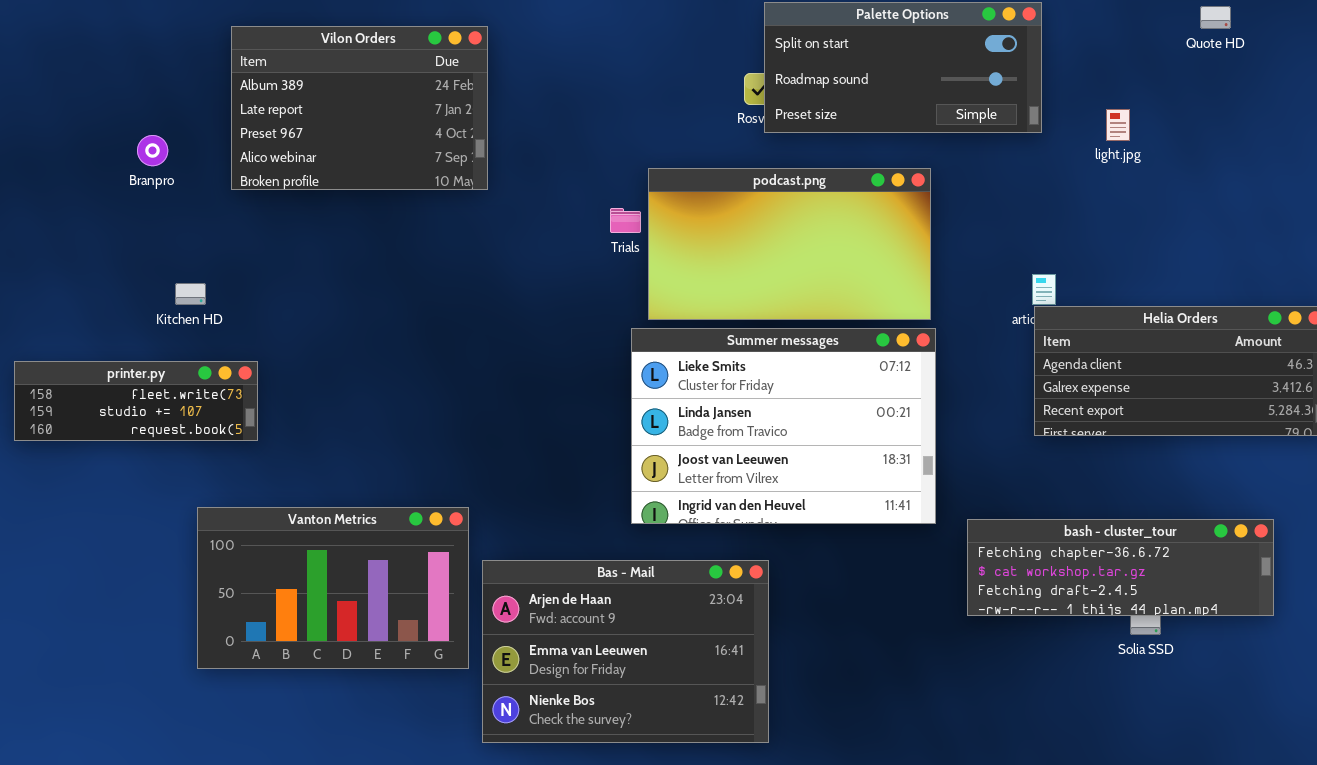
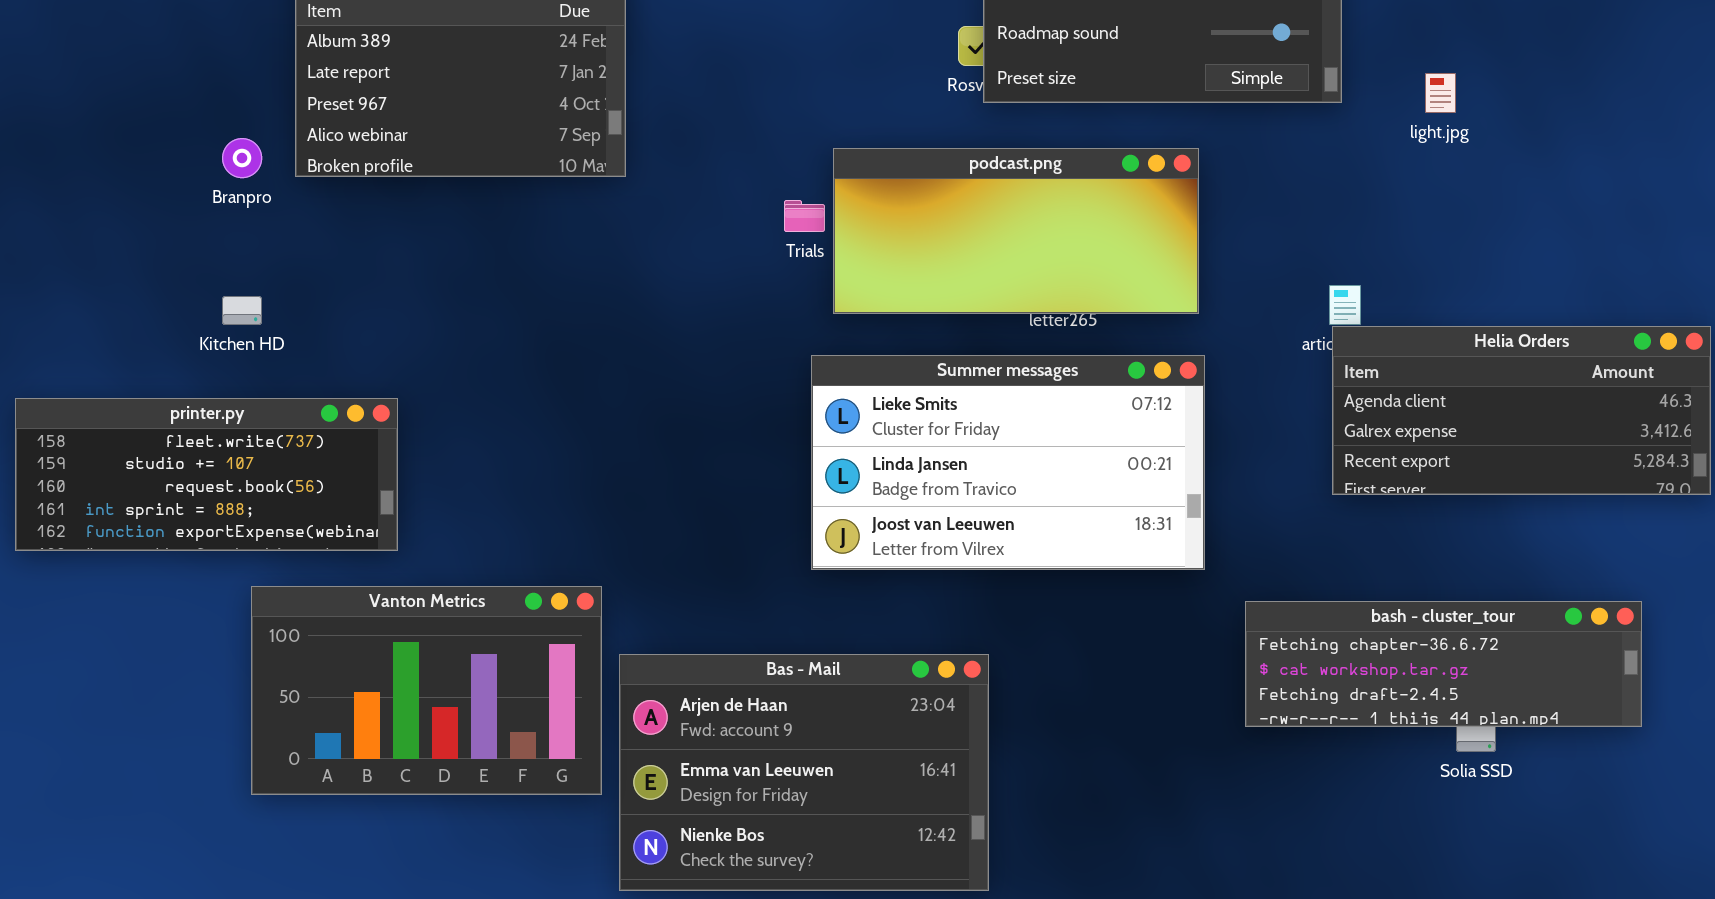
Branpro: [137,135,168,166] -> [222,138,262,178], moved
podcast.png: [648,168,931,320] -> [833,148,1199,314], resized
Summer messages: [631,328,936,524] -> [811,355,1205,570], resized
printer.py: [14,361,258,441] -> [15,398,398,551], resized

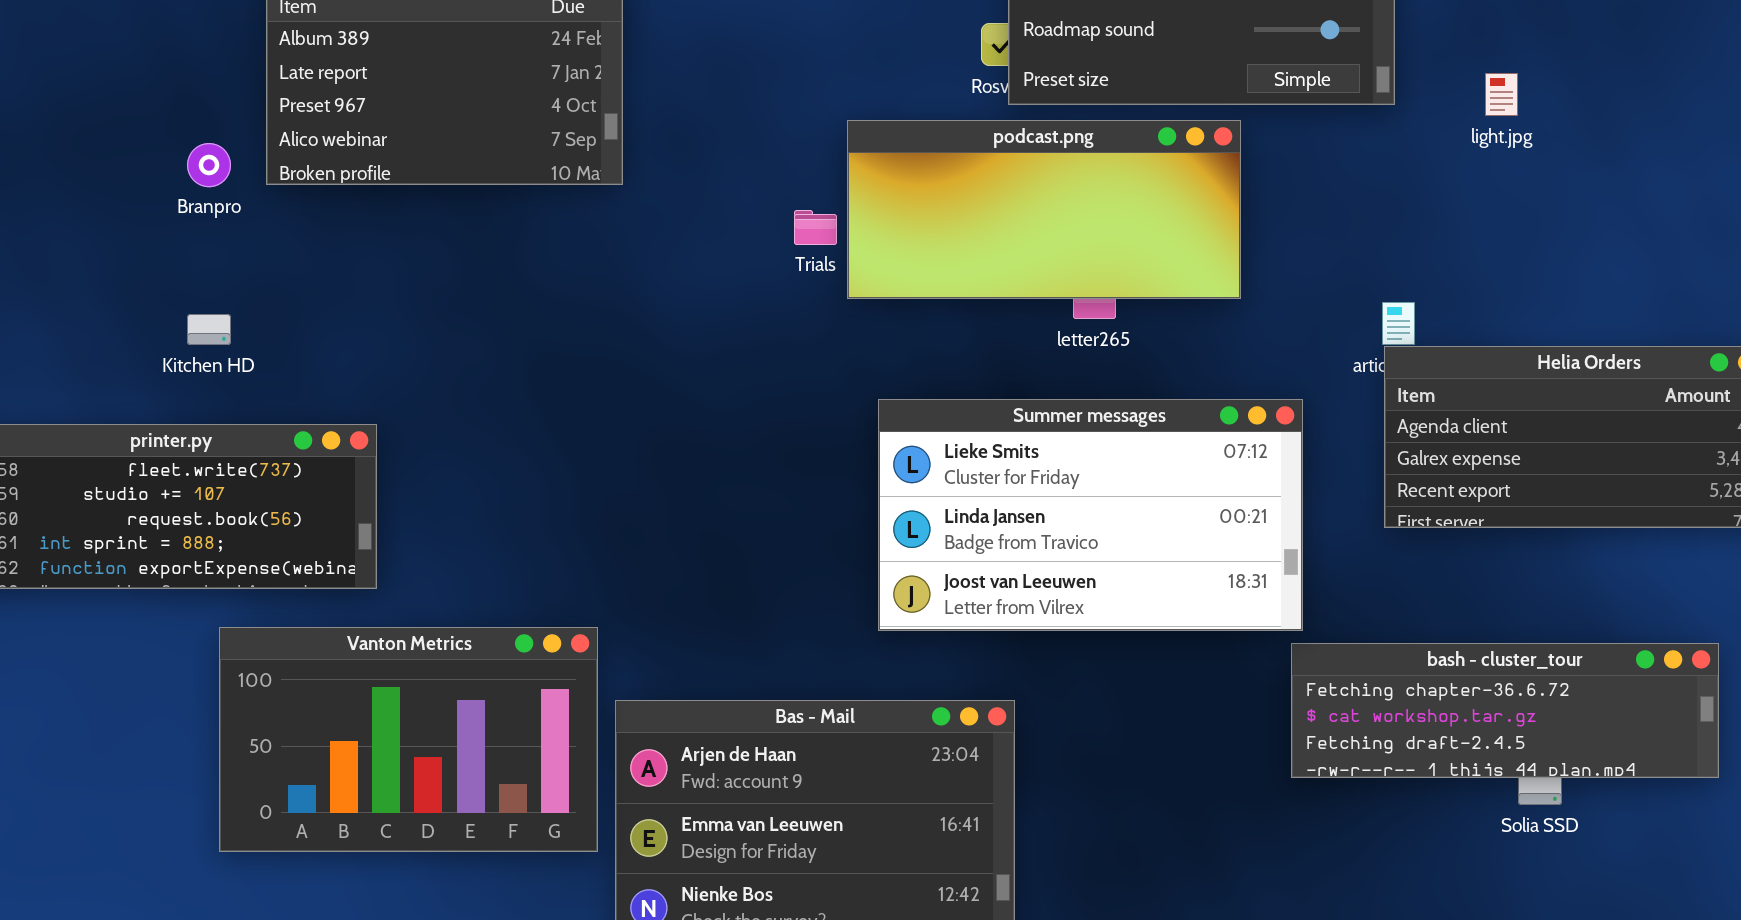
podcast.png: [833,148,1199,314] -> [847,120,1241,299], moved
Summer messages: [811,355,1205,570] -> [878,399,1303,631], moved

